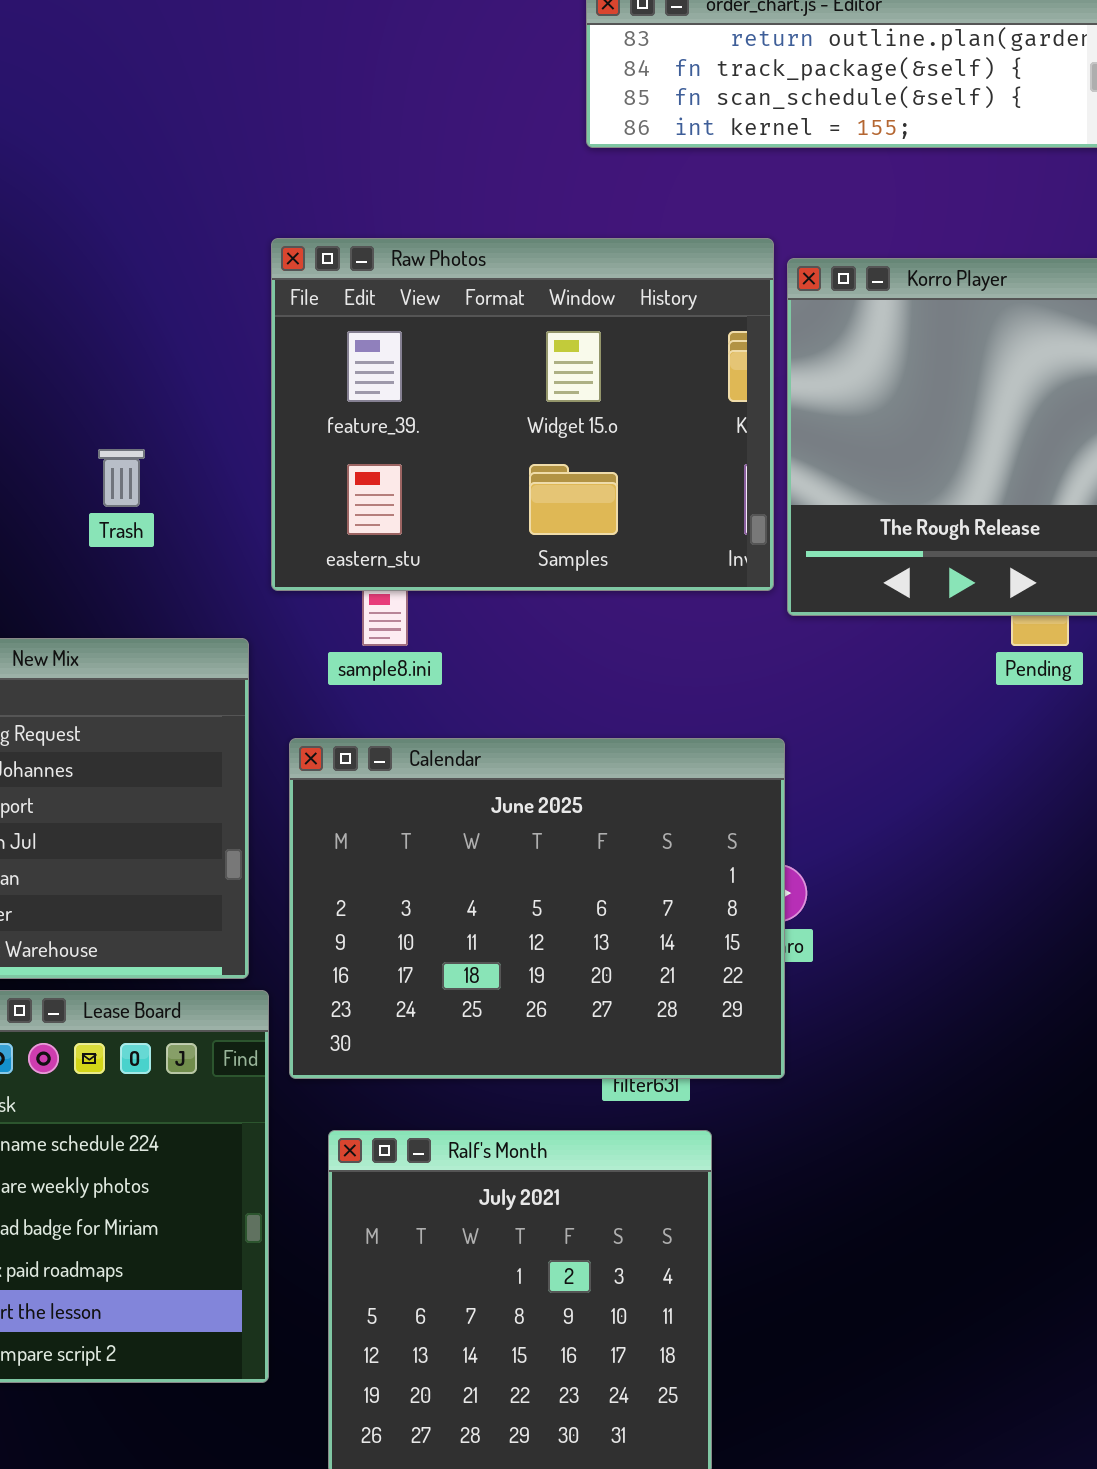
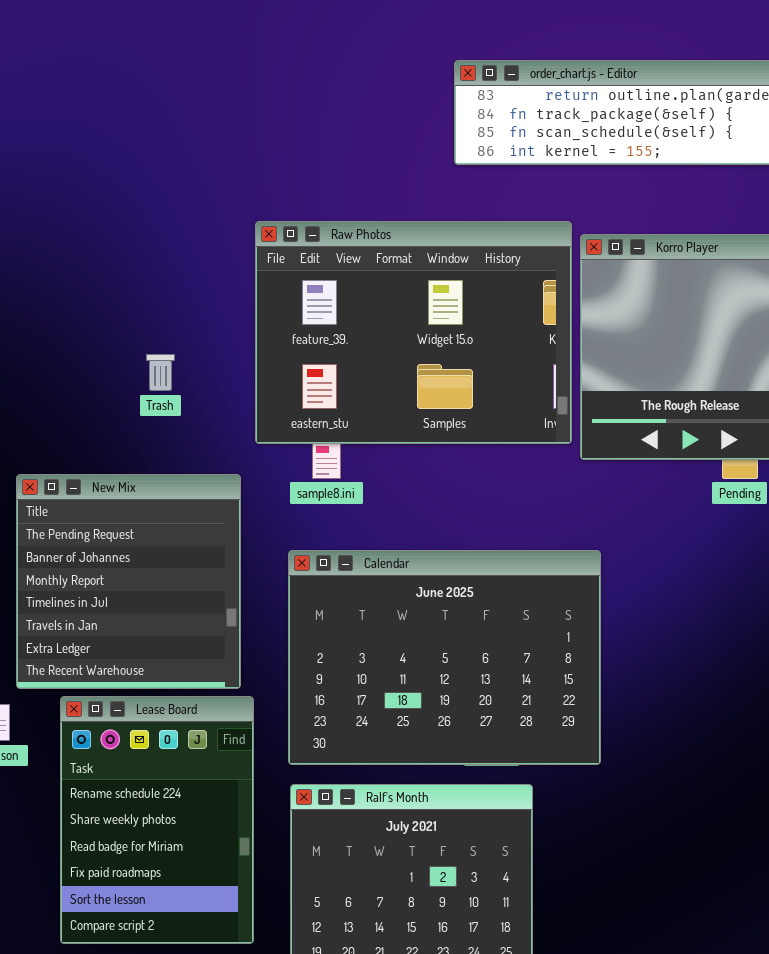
Calendar: [289,738,785,1079] -> [288,550,601,765], moved

